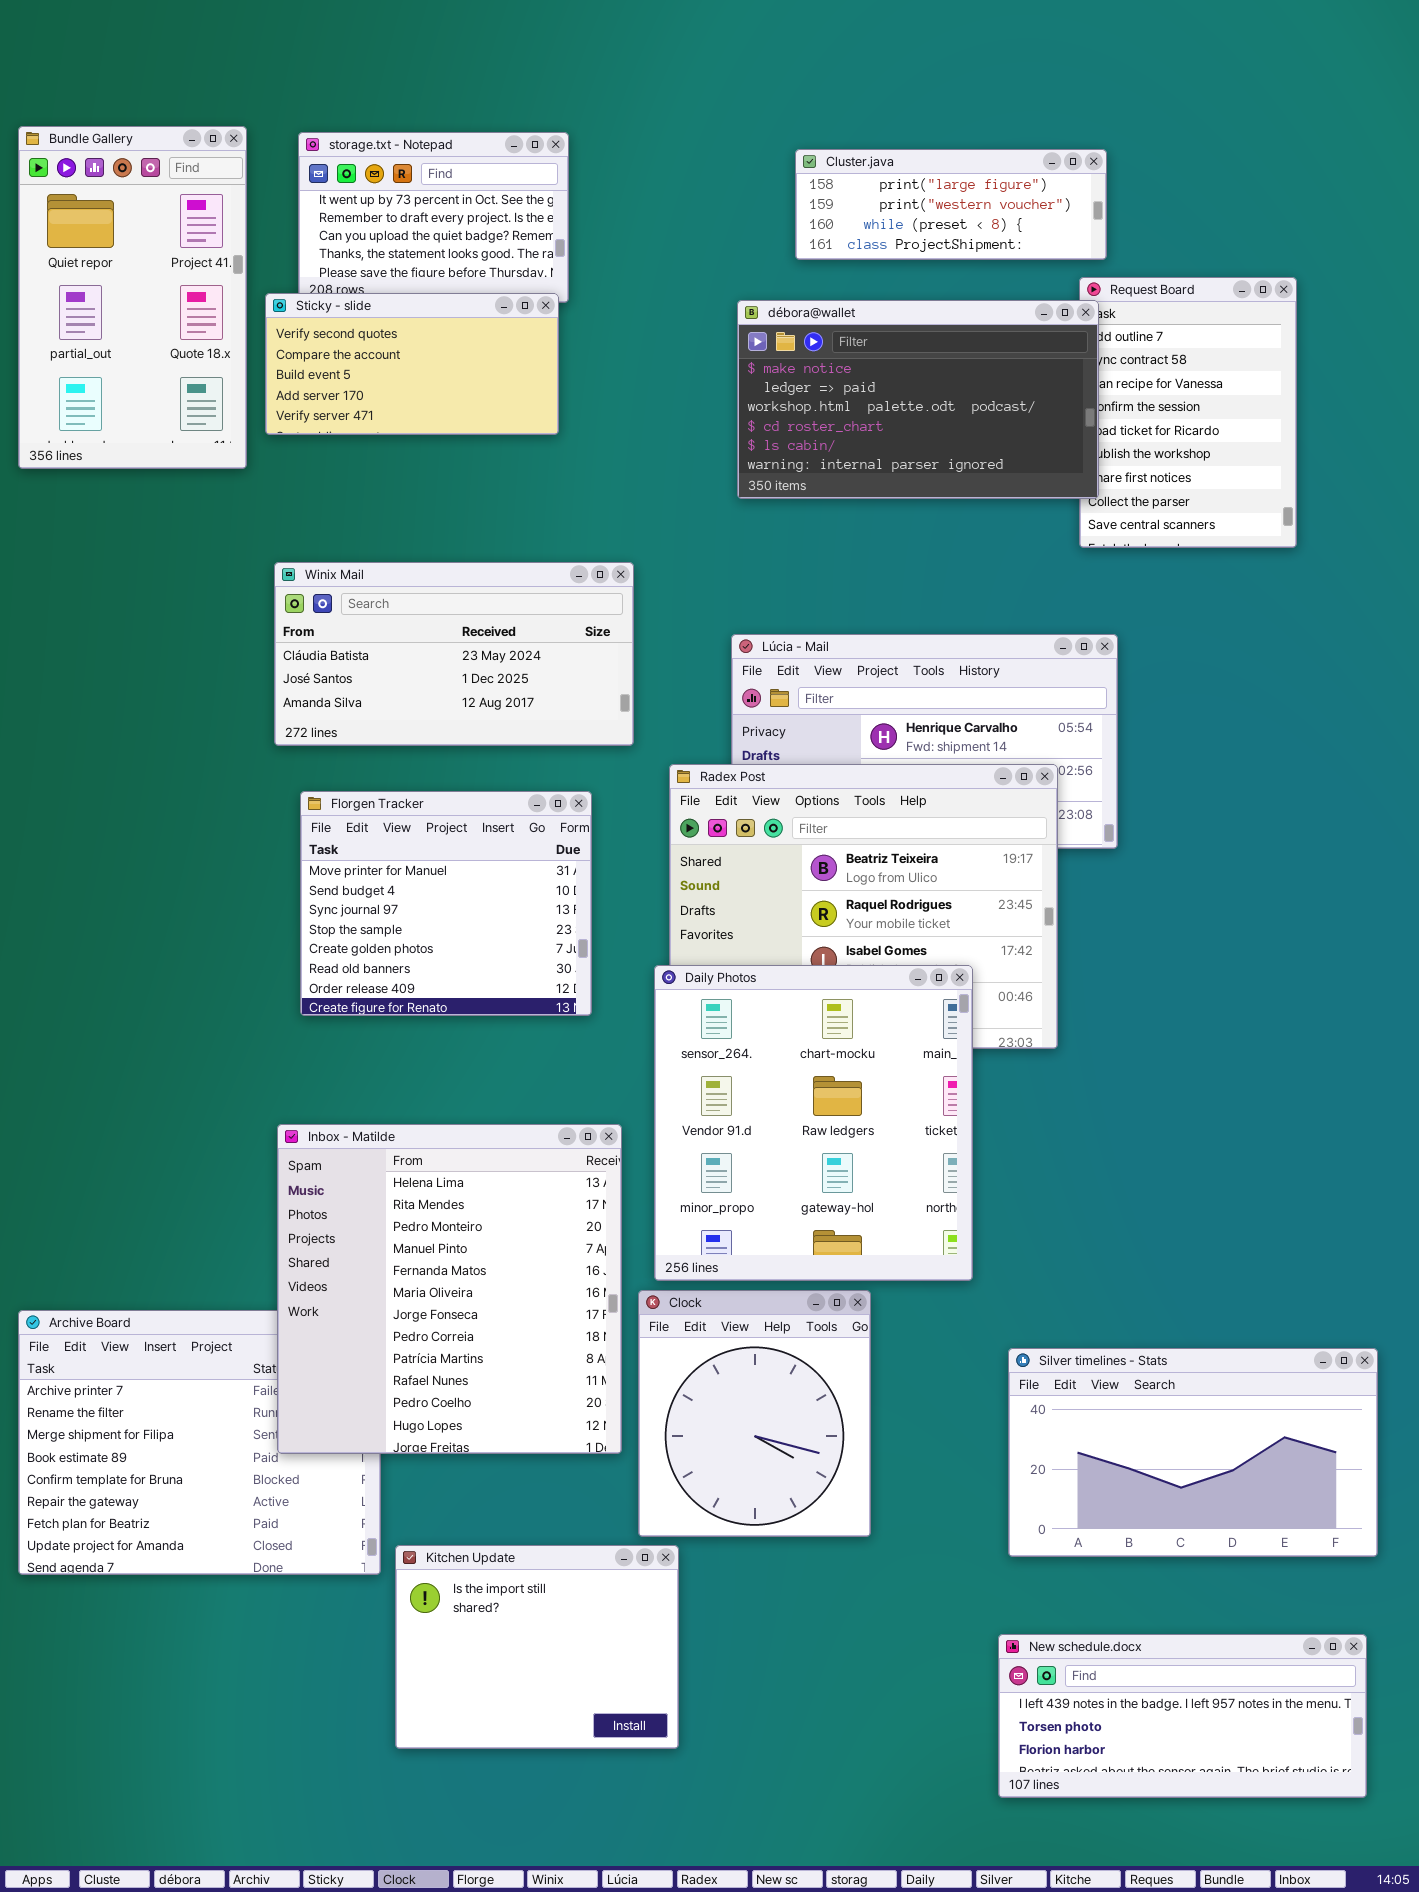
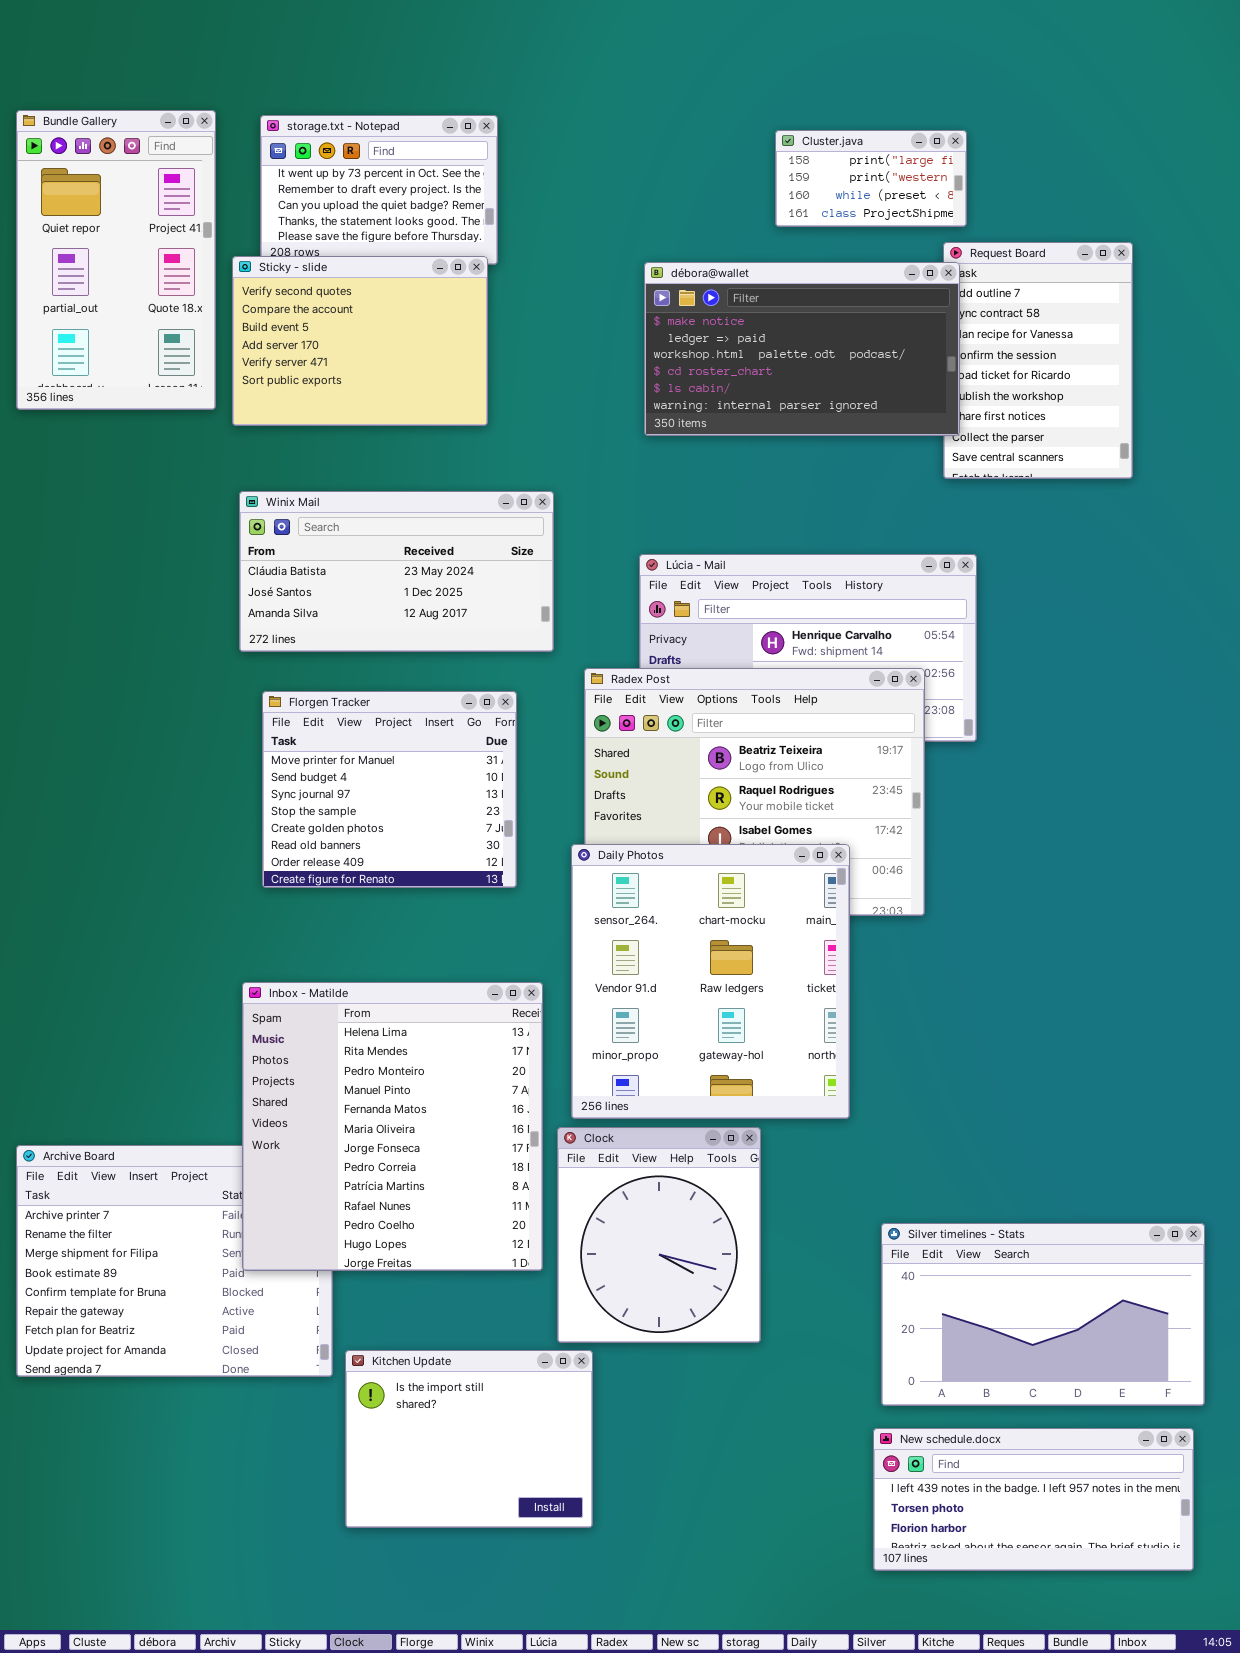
Cluster.java: [795,149,1107,260] -> [775,130,967,227], resized
Sticky - slide: [265,293,559,435] -> [232,256,488,426], resized
Silver timelines - Stats: [1008,1348,1378,1557] -> [881,1223,1205,1406], moved

